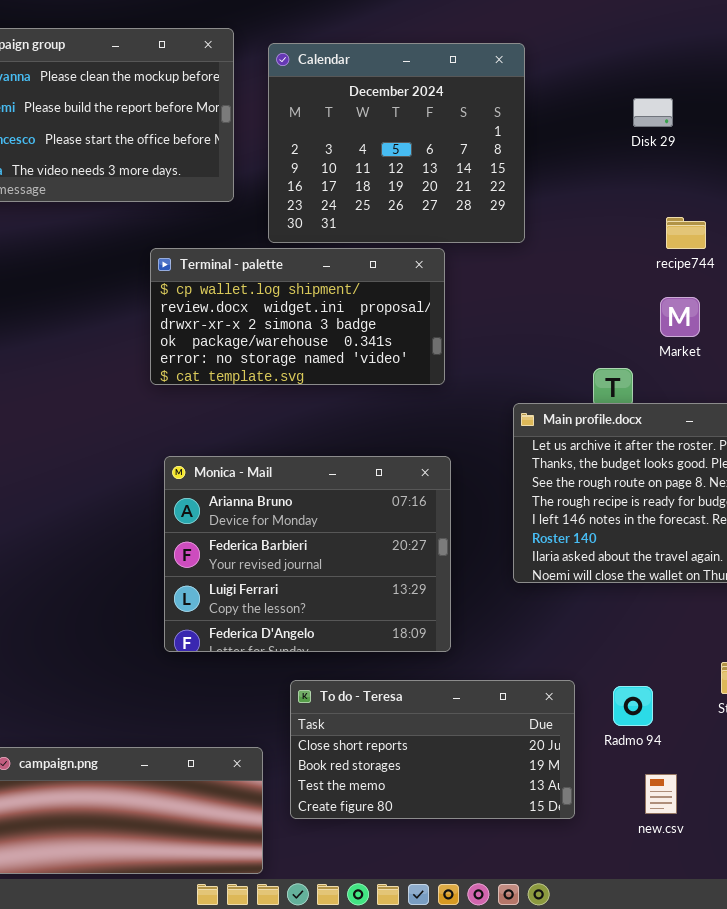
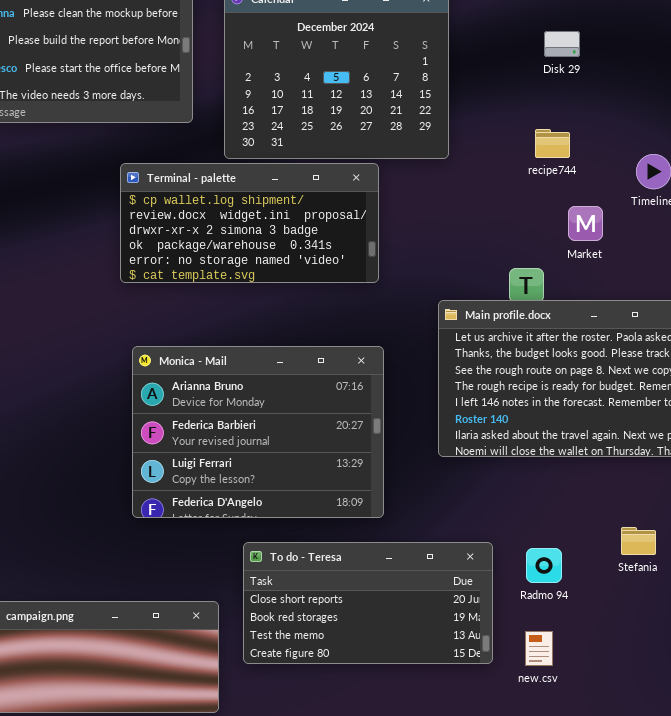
recipe744: [666,217,706,249] -> [535,129,570,158], moved
new.csv: [645,774,677,814] -> [525,631,553,666], moved

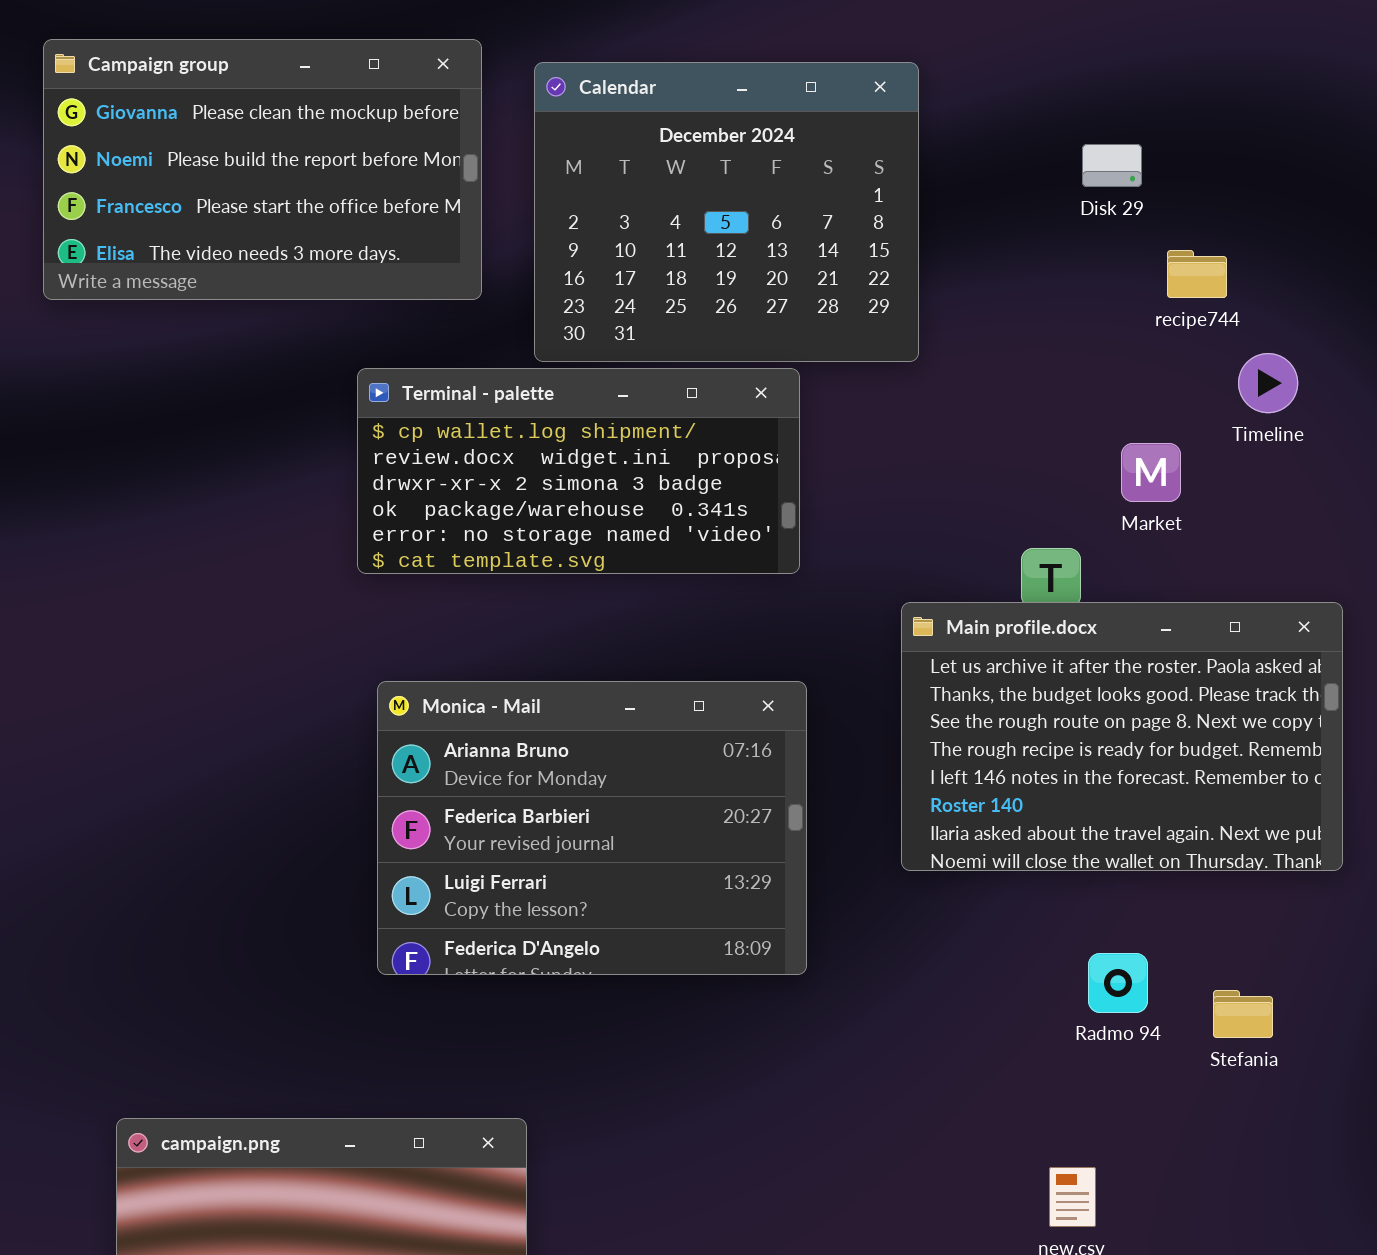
recipe744: [535,129,570,158] -> [1167,250,1227,298], moved
To do - Teresa: [243,542,493,664] -> none, closed
Radmo 94: [526,548,562,583] -> [1088,953,1148,1013], moved

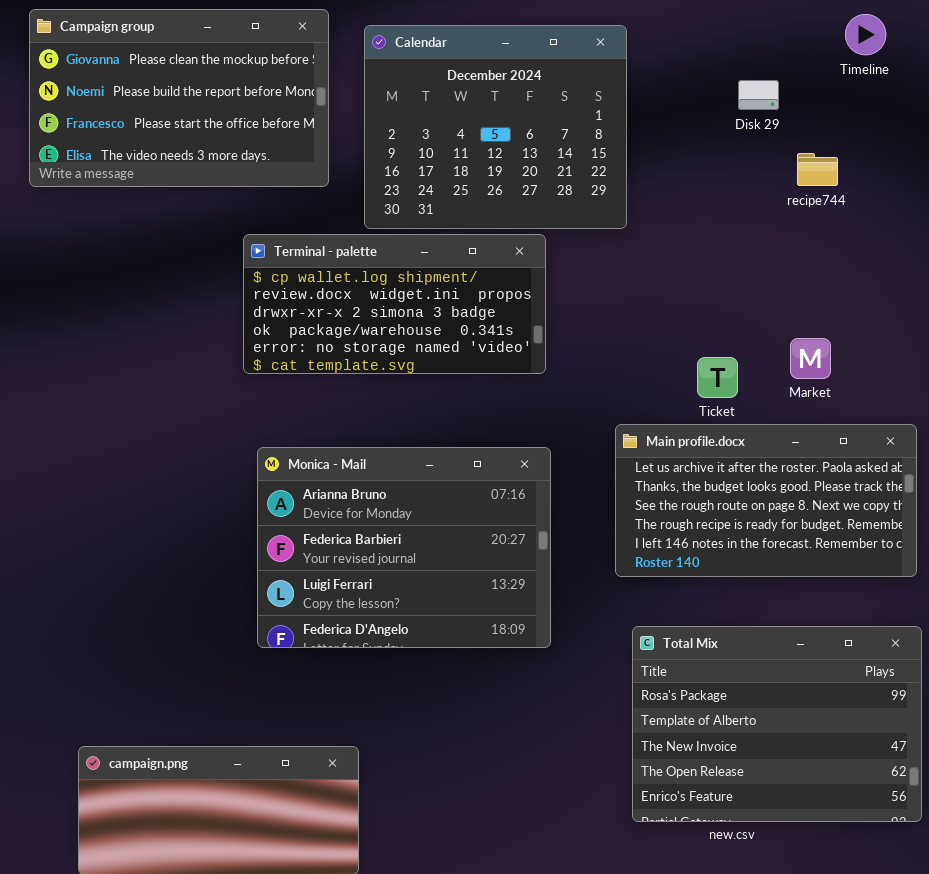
Timeline: [1238,353,1298,413] -> [845,14,886,55], moved
Market: [1121,443,1181,502] -> [790,338,831,379], moved
Main profile.docx: [901,602,1343,871] -> [615,424,917,577], resized
Total Mix: none -> [632,626,922,822], opened

